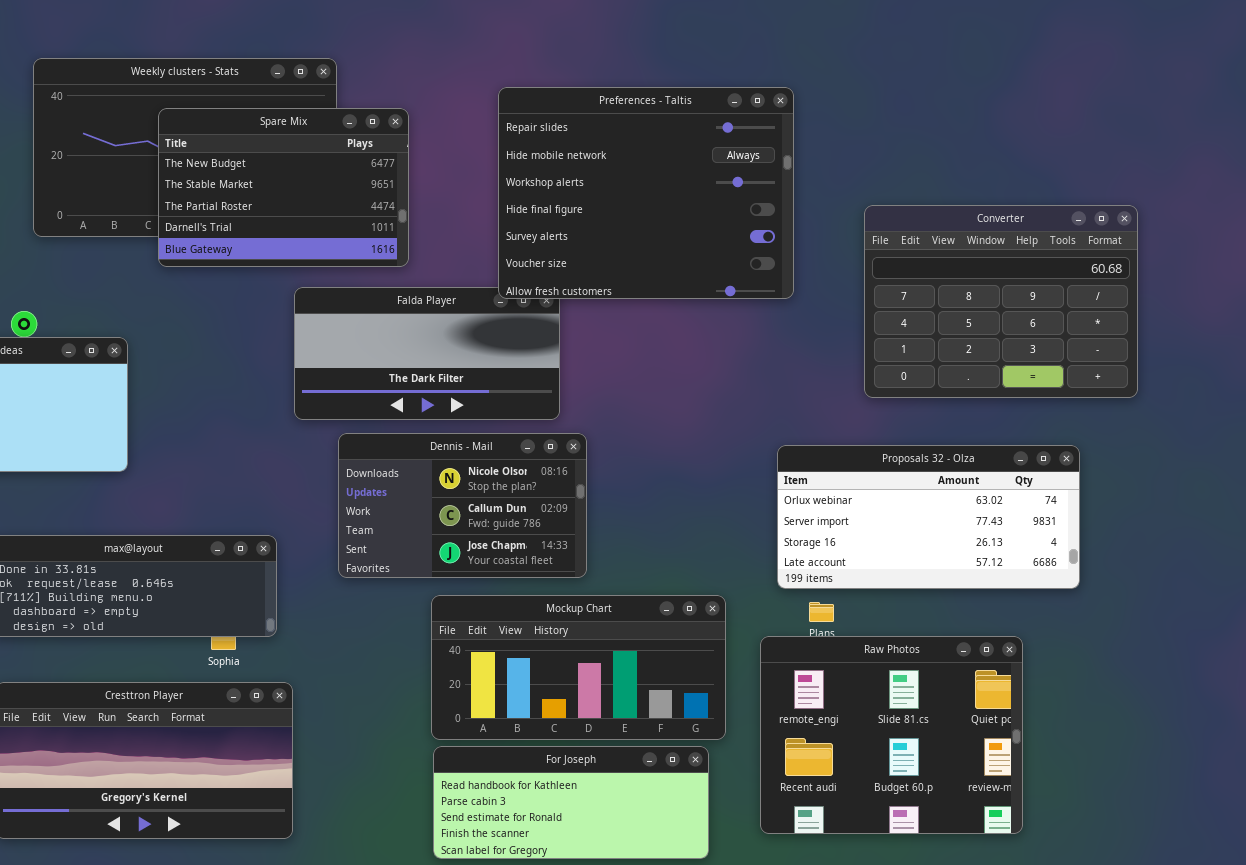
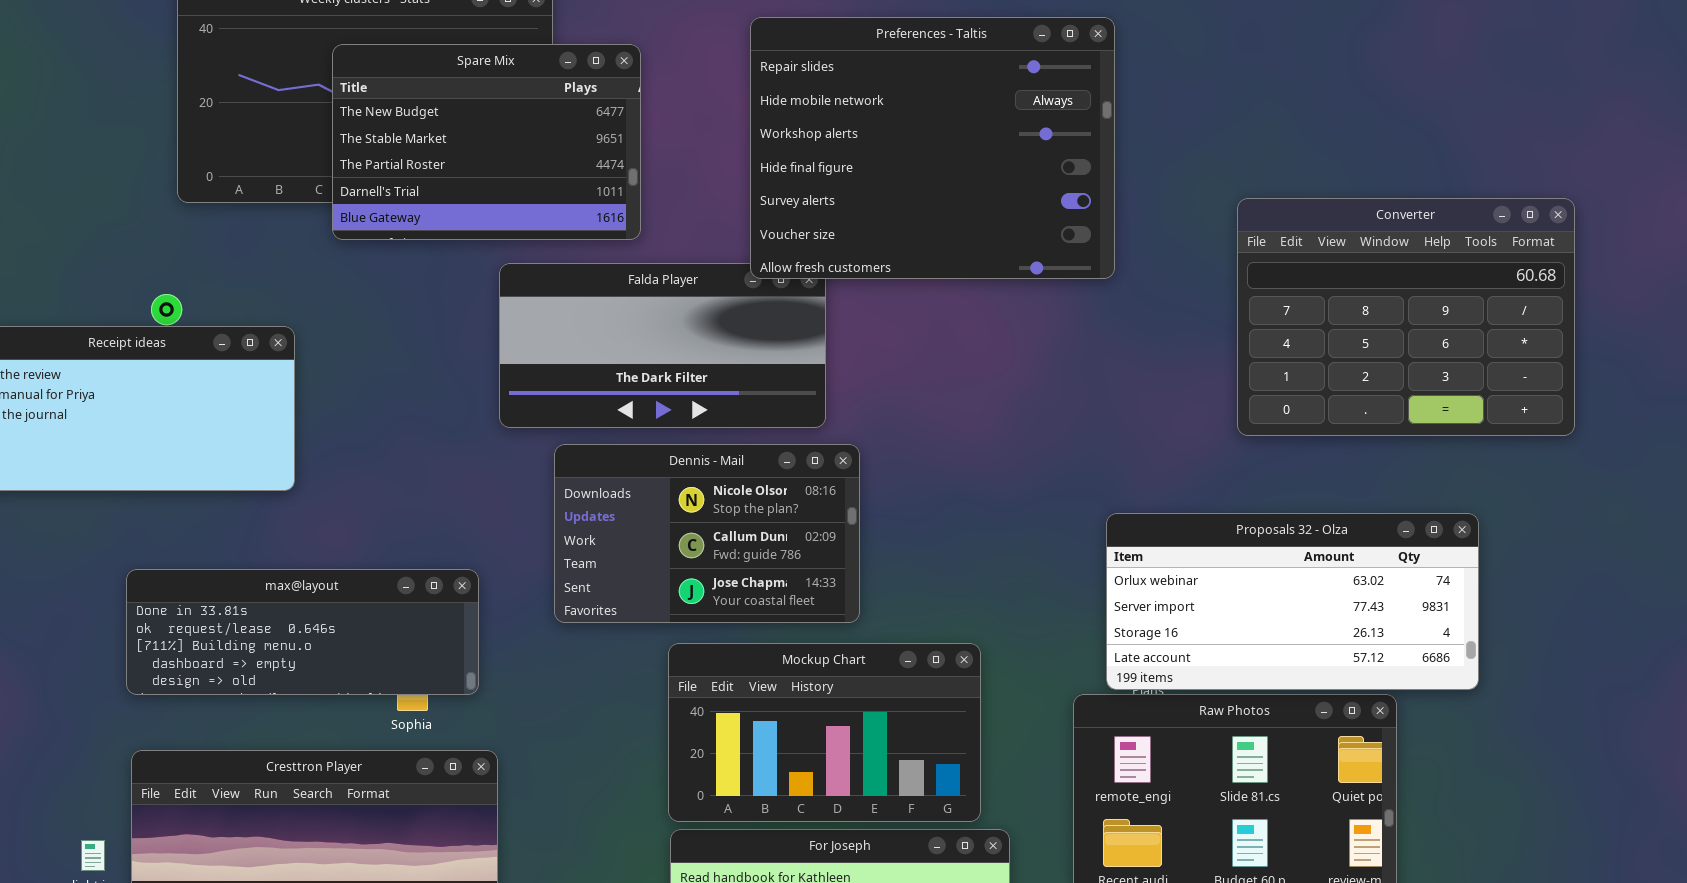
Converter: [864,205,1138,398] -> [1237,198,1575,436], moved
Proposals 32 - Olza: [777,445,1080,589] -> [1106,513,1479,690], moved
Mockup Chart: [431,595,726,740] -> [668,643,981,822], resized

